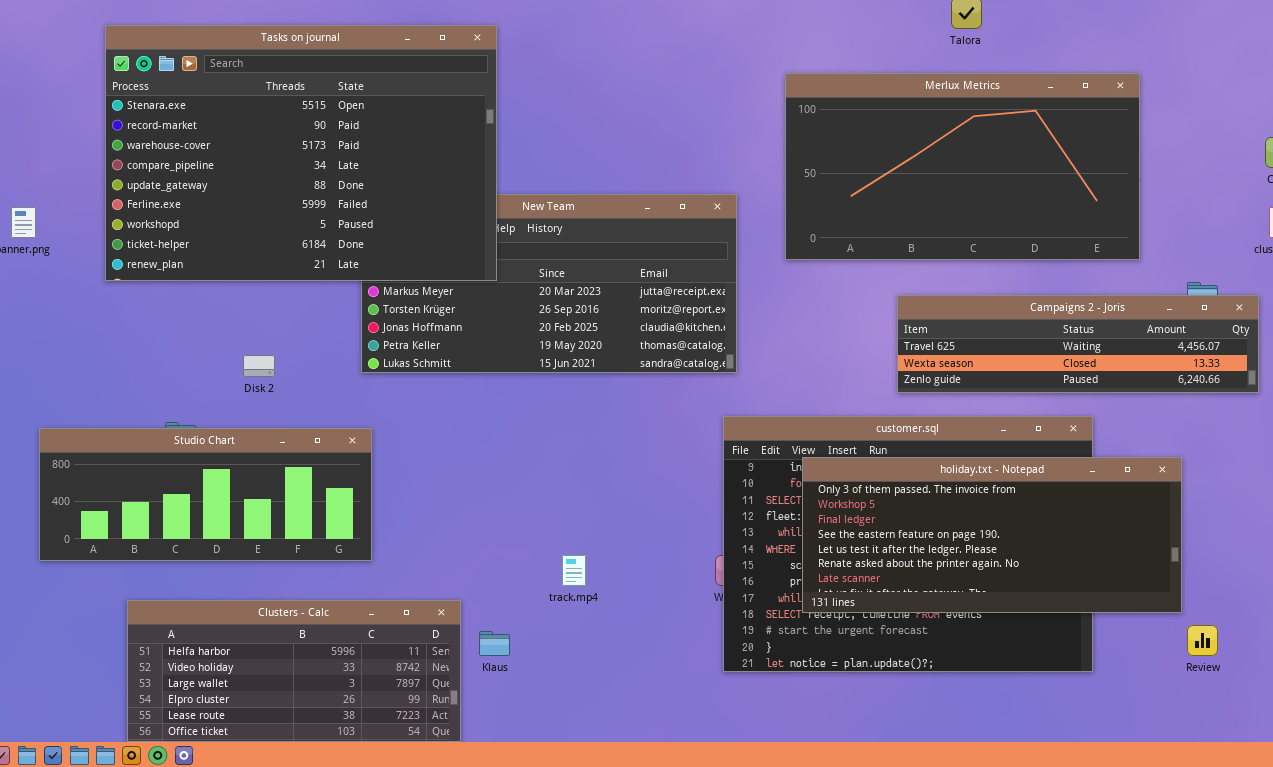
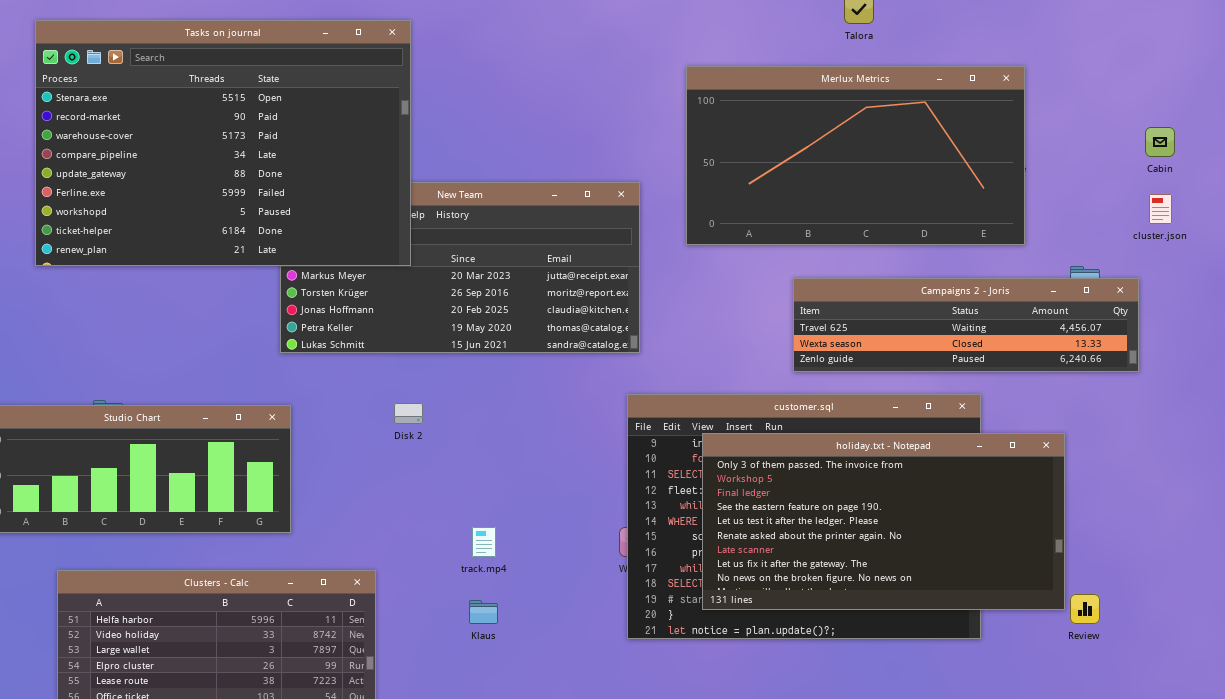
Disk 2: [243,355,275,377] -> [394,403,423,424], moved
holiday.txt - Notepad: [802,457,1182,613] -> [702,433,1065,610], resized
Klaus: [479,631,510,656] -> [469,600,498,624], moved

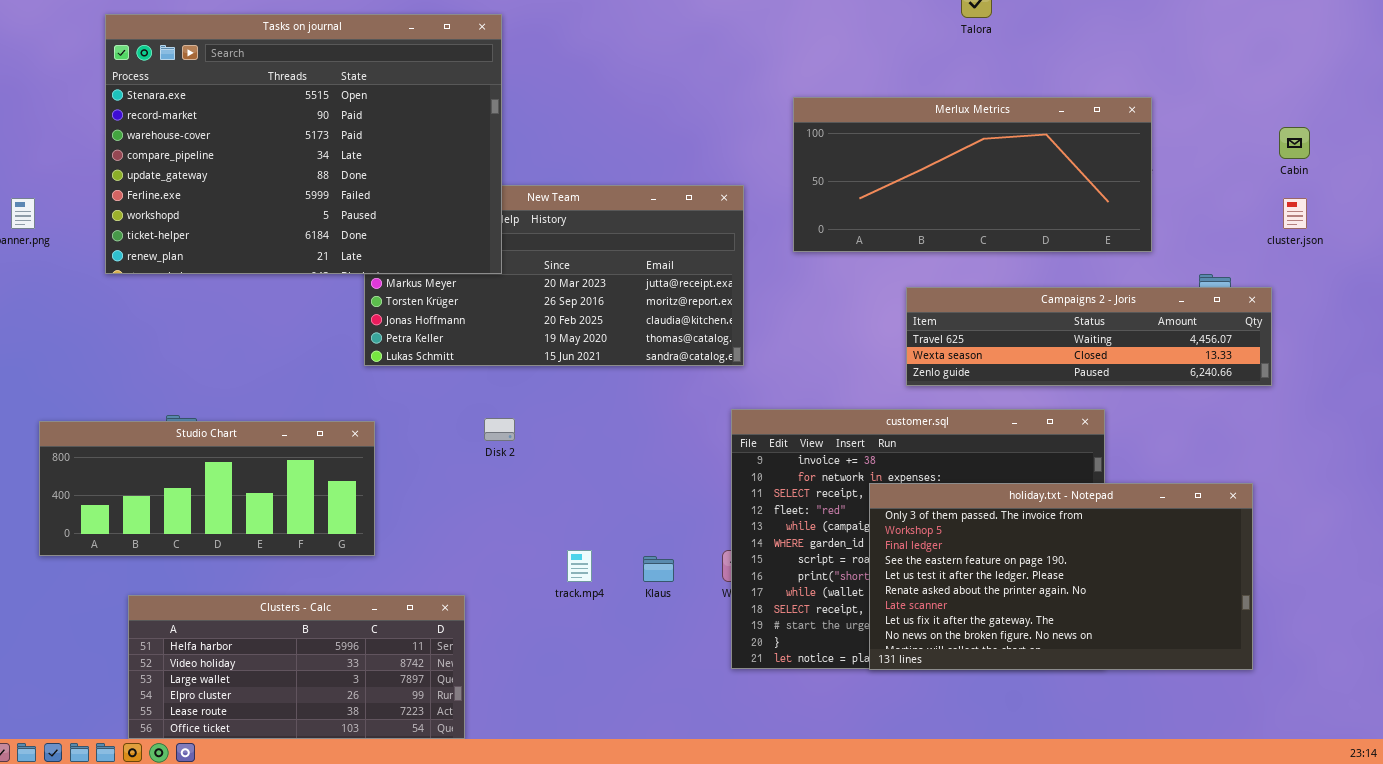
Merlux Metrics: [686,66,1025,245] -> [793,97,1152,252], resized
holiday.txt - Notepad: [702,433,1065,610] -> [869,483,1253,670], moved
Klaus: [469,600,498,624] -> [643,556,674,582], moved

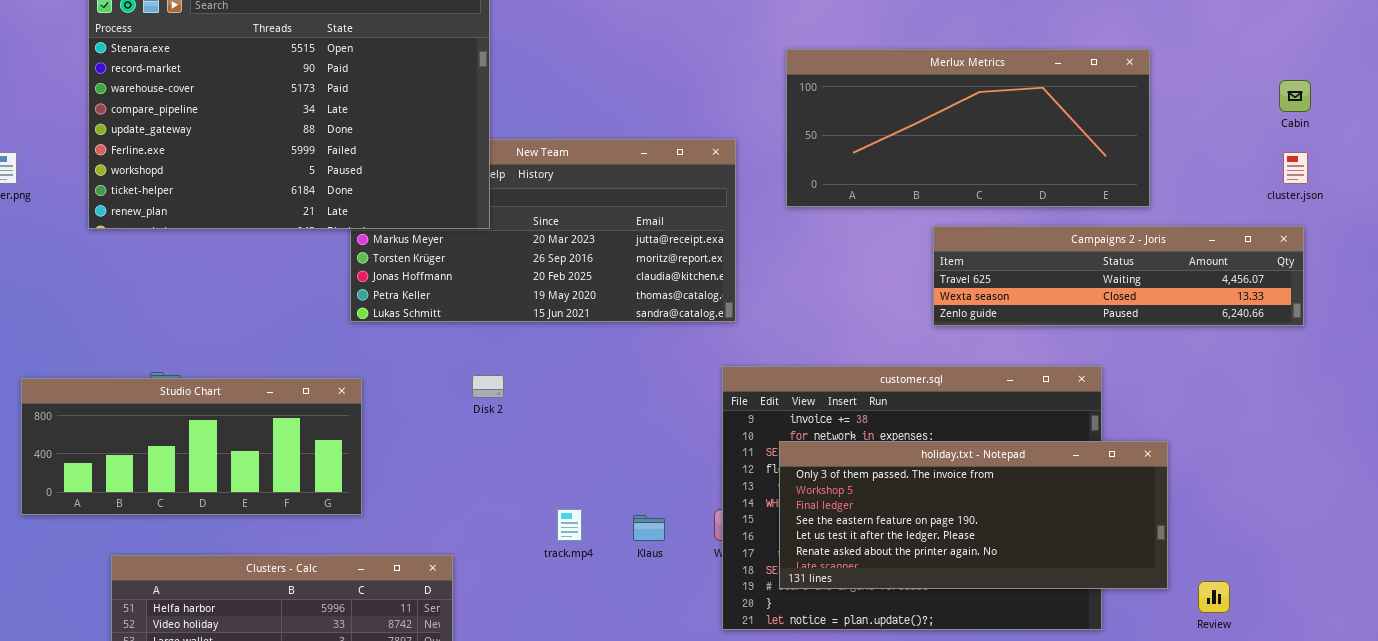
Campaigns 2 - Joris: [906,287,1272,386] -> [933,226,1304,326], moved
holiday.txt - Notepad: [869,483,1253,670] -> [779,441,1168,589], moved, resized

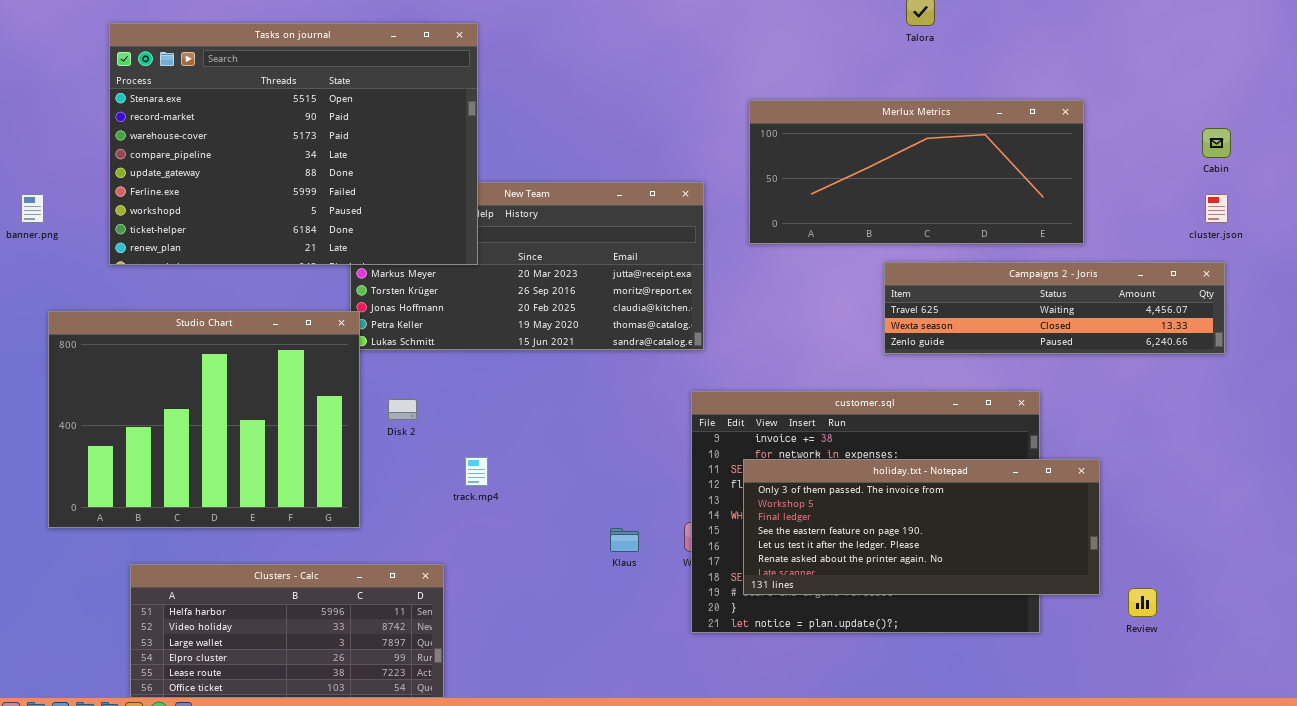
Disk 2: [472,375,504,398] -> [388,399,417,420], moved
Studio Chart: [21,378,362,515] -> [48,311,360,528], resized
track.mp4: [557,509,582,541] -> [465,457,488,486], moved

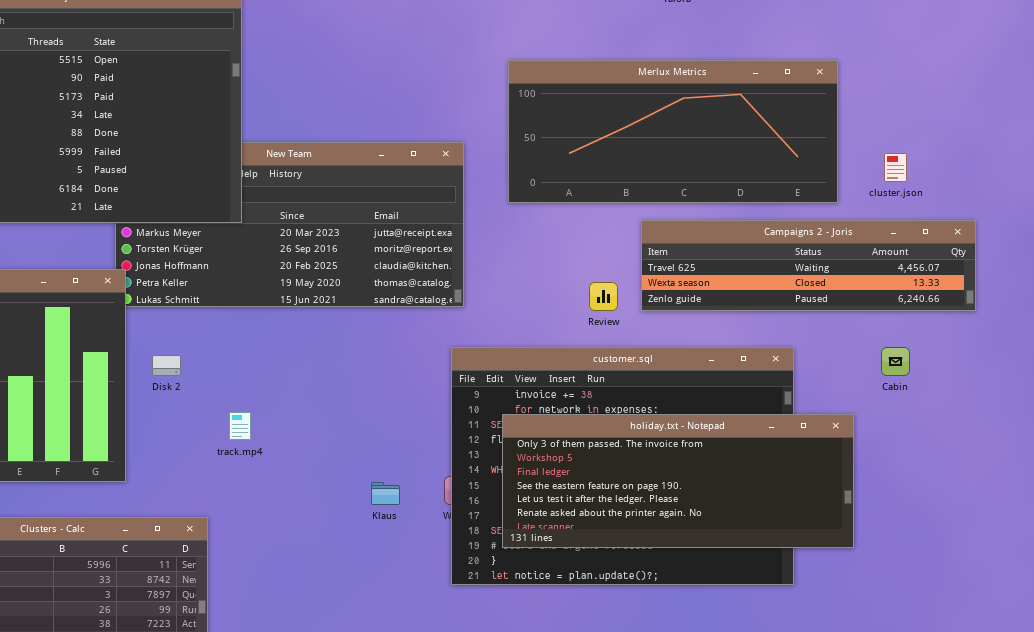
Cabin: [1202,128,1231,158] -> [881,347,910,376], moved
cluster.json: [1205,194,1228,223] -> [884,153,907,182], moved
Review: [1128,588,1157,617] -> [589,282,618,311], moved

